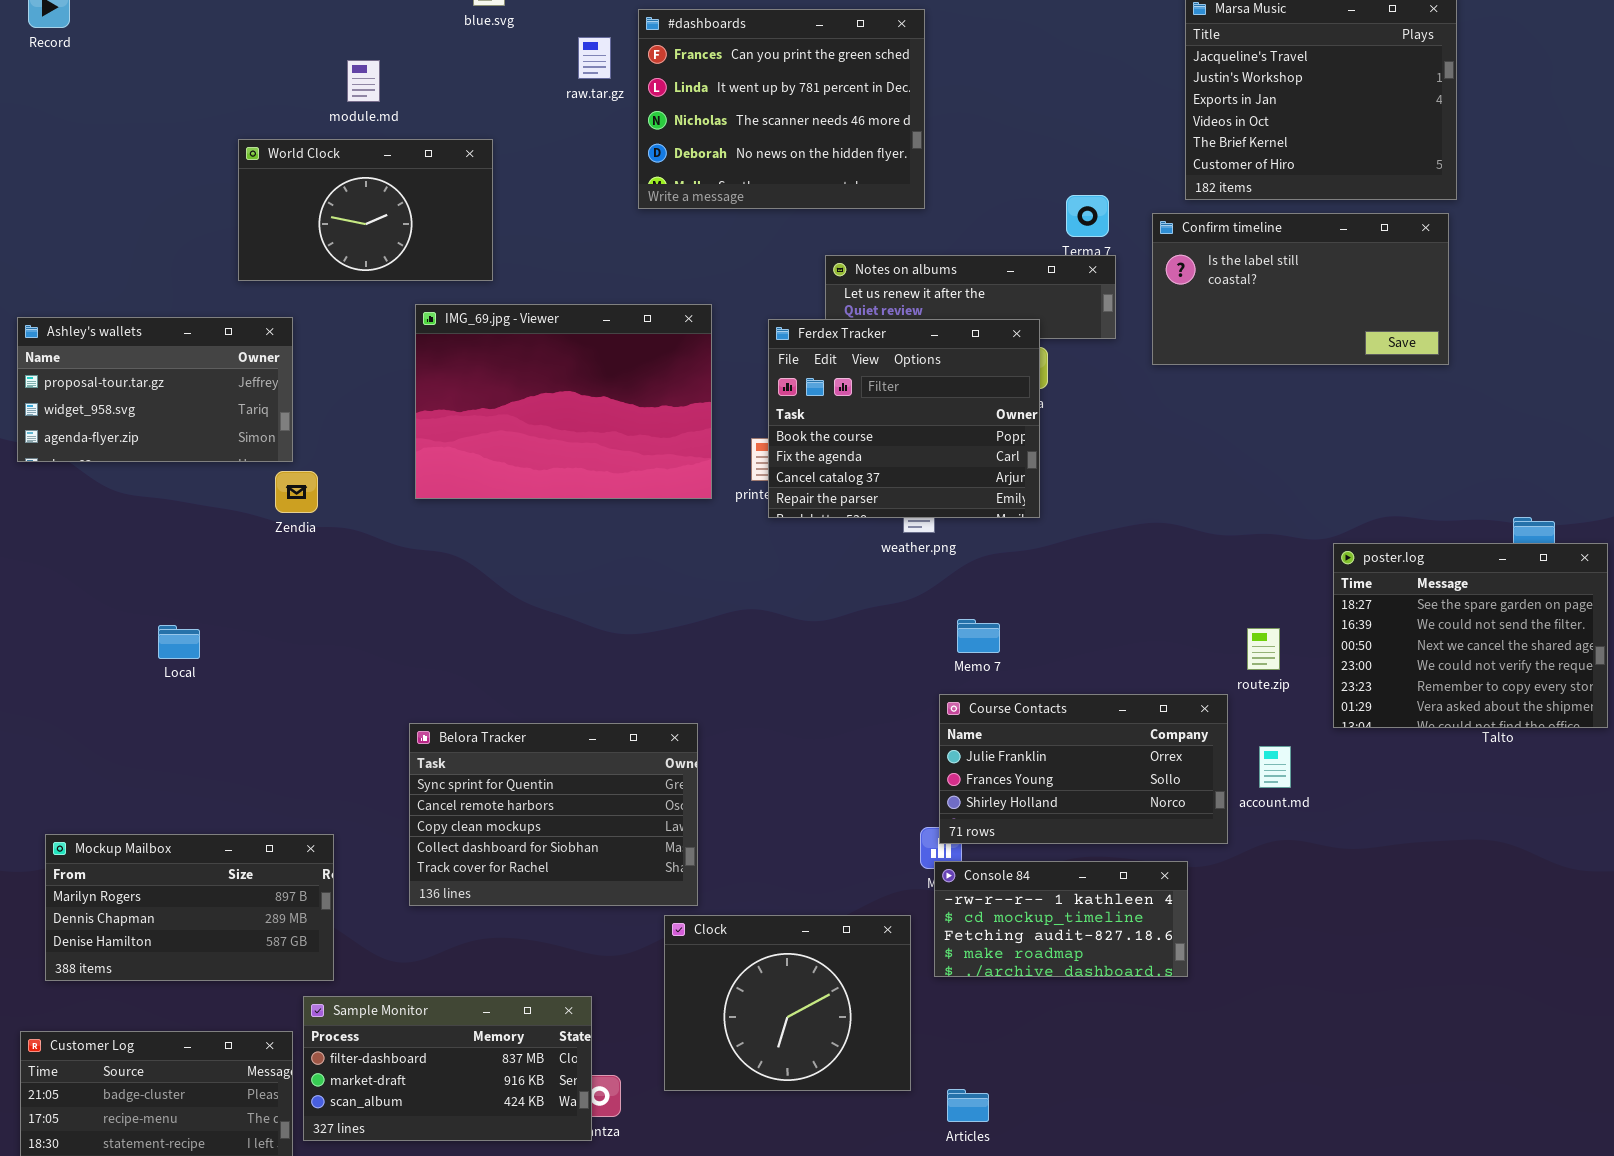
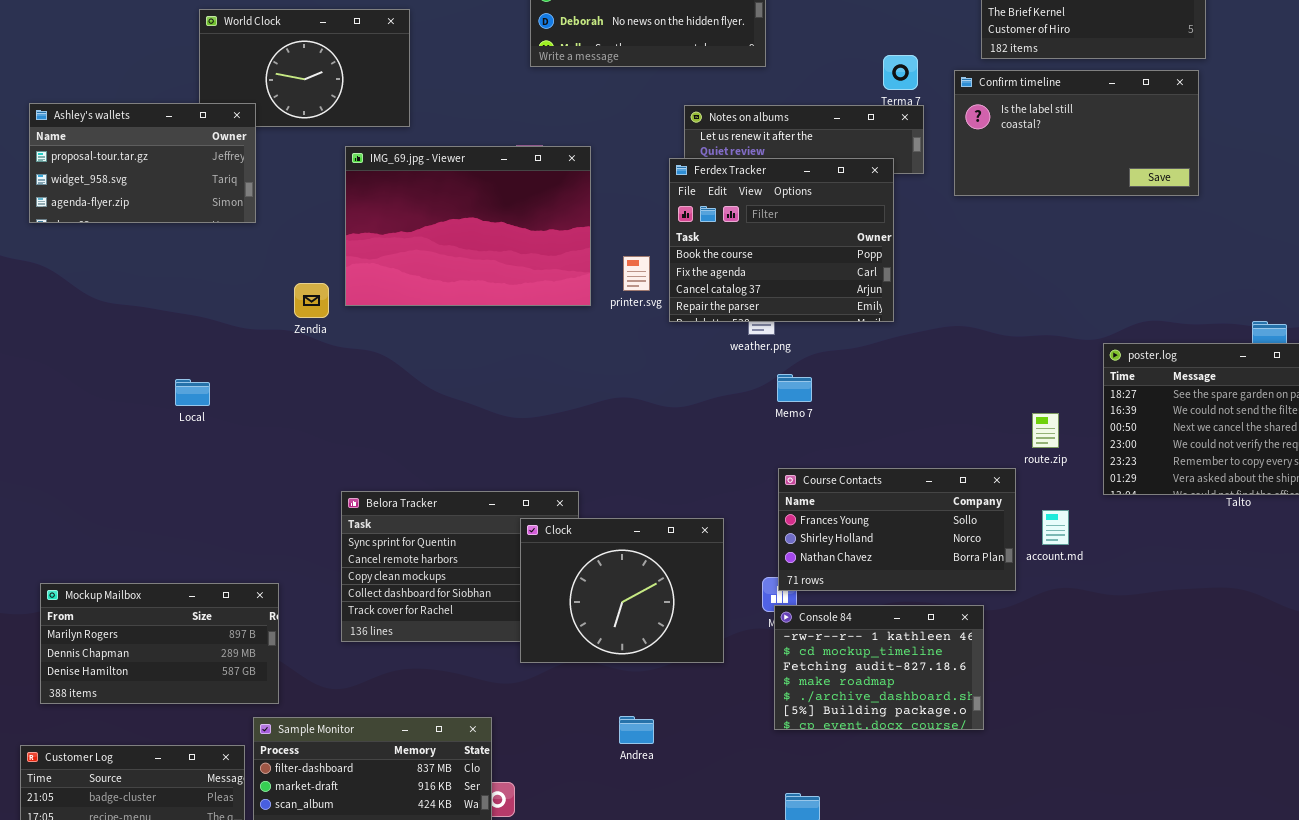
Ashley's wallets: [17,317,293,462] -> [29,103,256,223], moved
Ferdex Tracker: [768,319,1040,518] -> [669,158,894,322], moved
Zendia: [275,471,318,513] -> [294,283,329,318], moved
Memo 7: [957,619,1000,653] -> [777,374,812,402], moved
Local: [158,625,200,659] -> [175,379,210,406], moved
Course Contacts: [939,694,1228,844] -> [778,468,1016,591], scrolled down 1 row
Console 84: [934,861,1188,977] -> [774,605,984,730], resized
Clock: [664,915,911,1091] -> [520,518,724,663], moved

